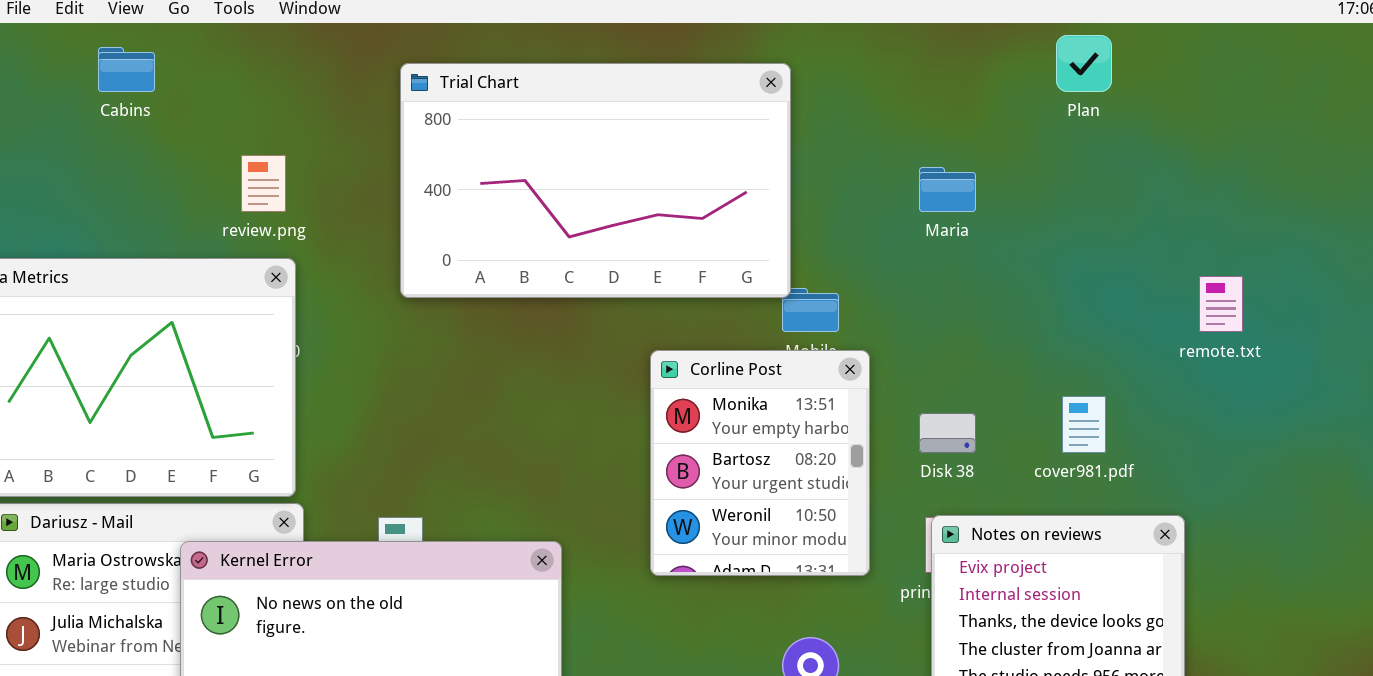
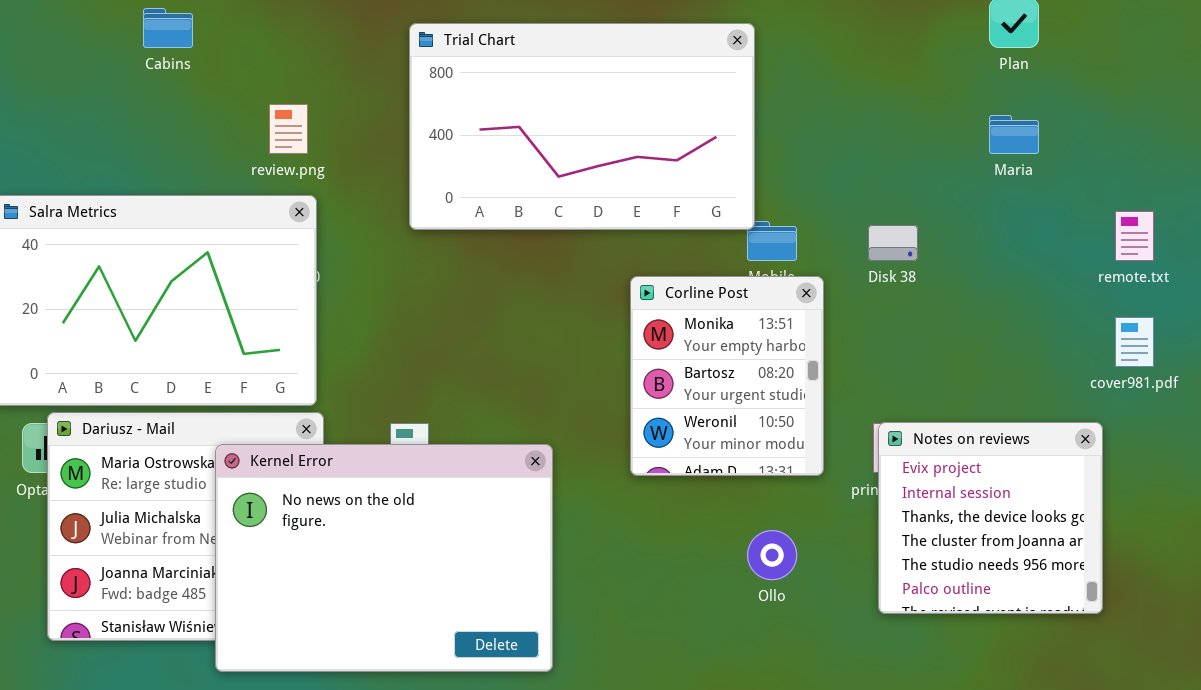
Maria: [919,167,976,212] -> [989,115,1039,154], moved
cover981.pdf: [1062,396,1106,453] -> [1115,317,1154,367], moved
Disk 38: [919,413,976,453] -> [868,225,918,261], moved

